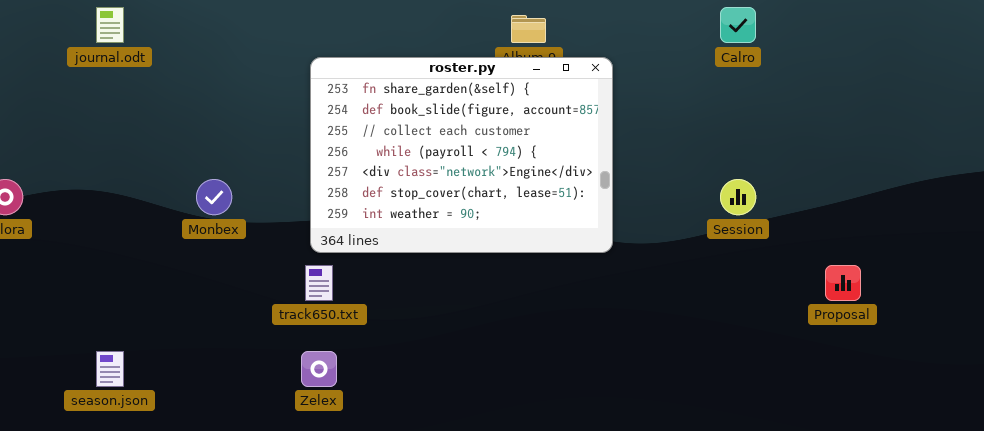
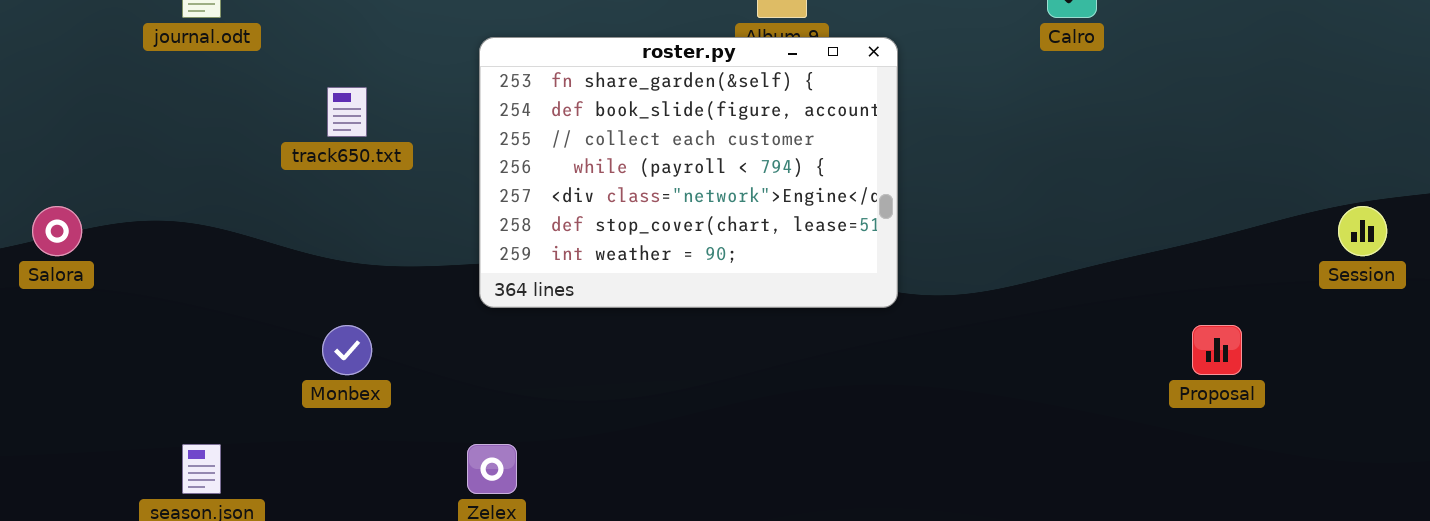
Monbex: [196,179,232,215] -> [322,325,372,375], moved
Session: [720,179,756,215] -> [1338,206,1387,256], moved
track650.txt: [305,265,333,301] -> [327,87,367,137], moved

